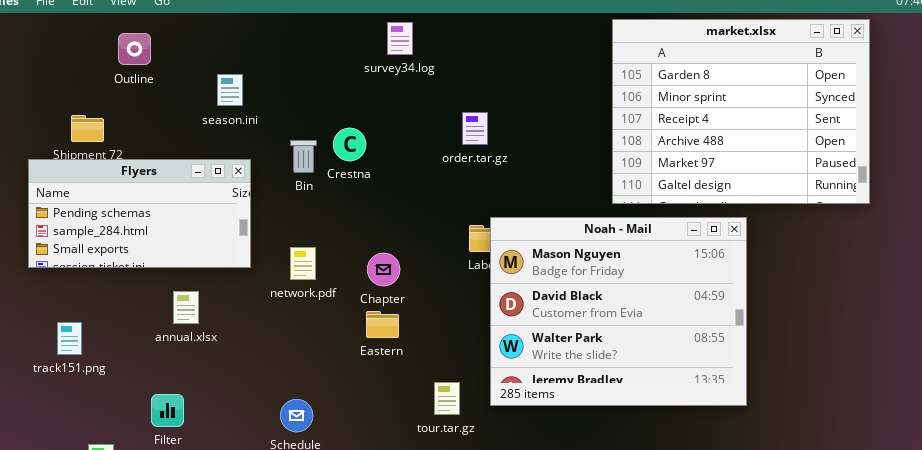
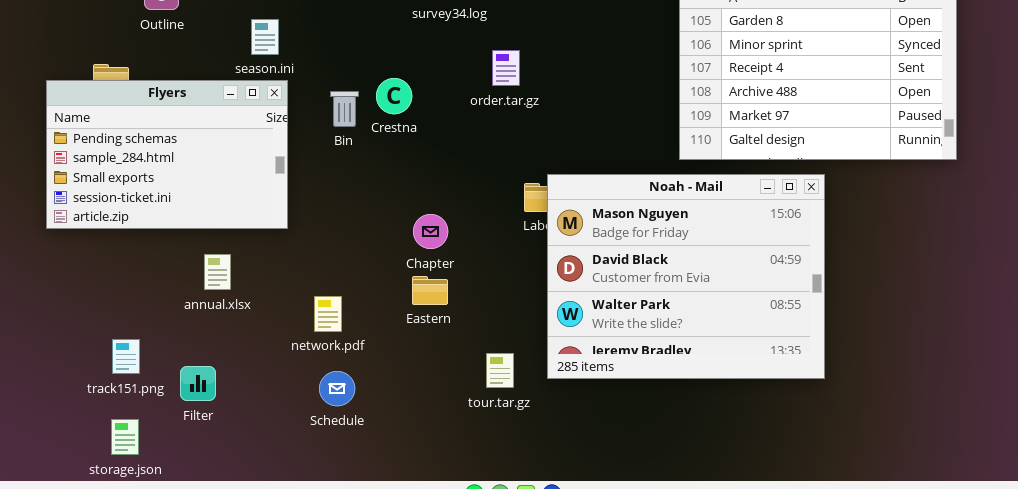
order.tar.gz: [462,112,488,145] -> [492,50,520,86], moved
Flyers: [28,159,251,268] -> [46,80,288,229], resized
network.pdf: [290,247,316,280] -> [314,296,342,332], moved
track151.png: [57,322,82,355] -> [112,339,140,374], moved

